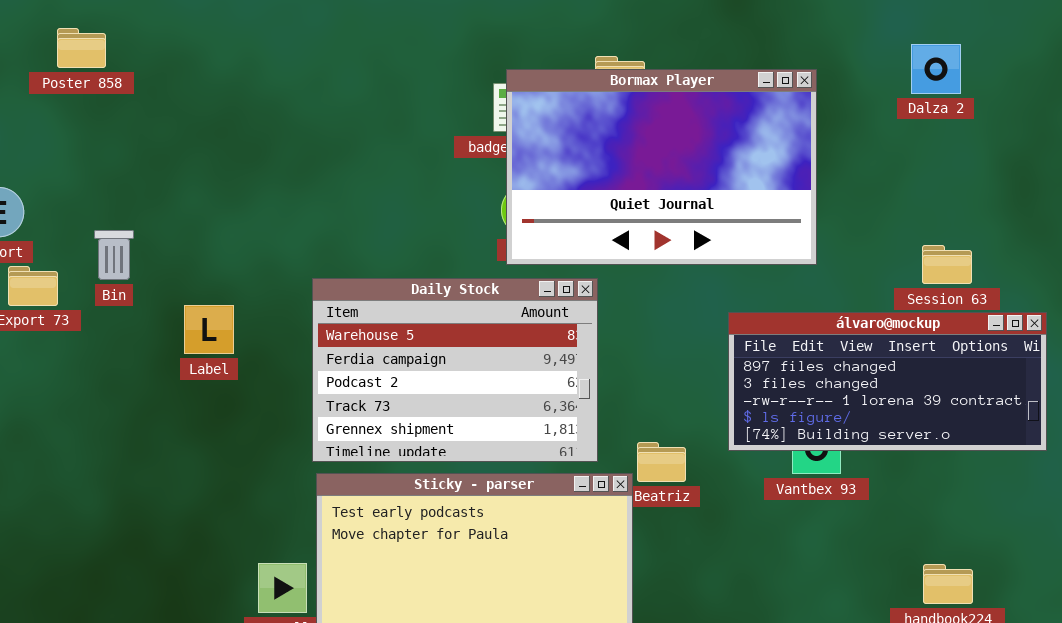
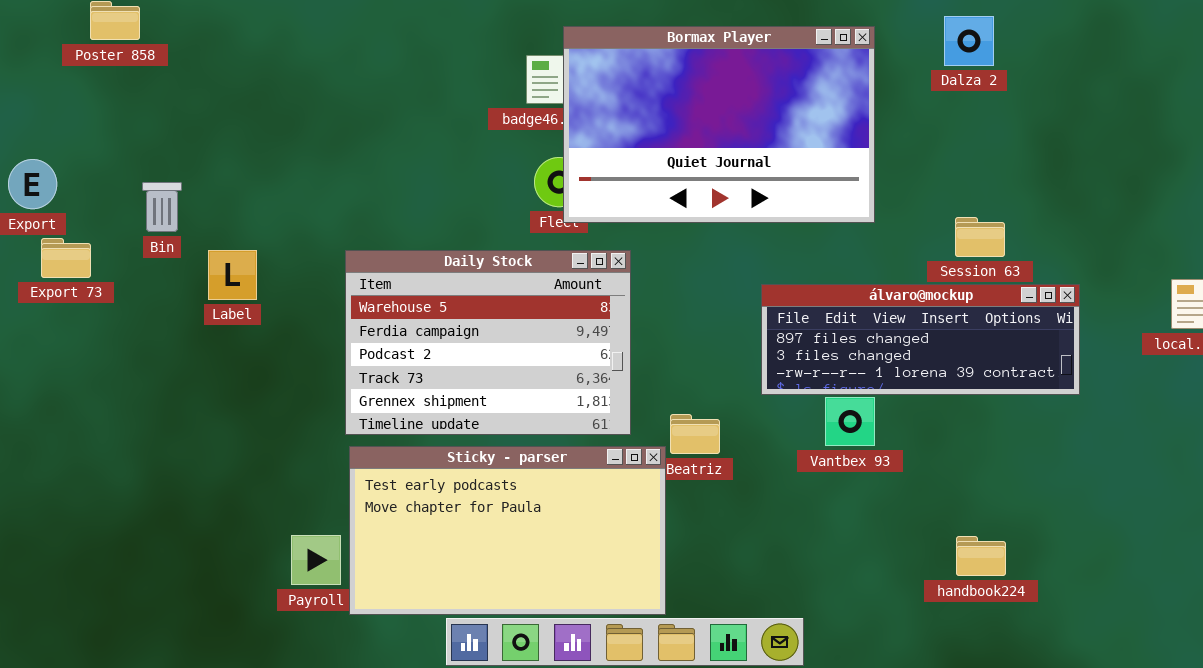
Bormax Player: [506,69,817,265] -> [563,26,875,223], moved
Bin: [94,230,134,280] -> [142,182,182,232], moved
Label: [184,305,234,354] -> [208,250,257,300], moved
álvaro@mockup: [728,312,1047,451] -> [761,284,1080,395], resized

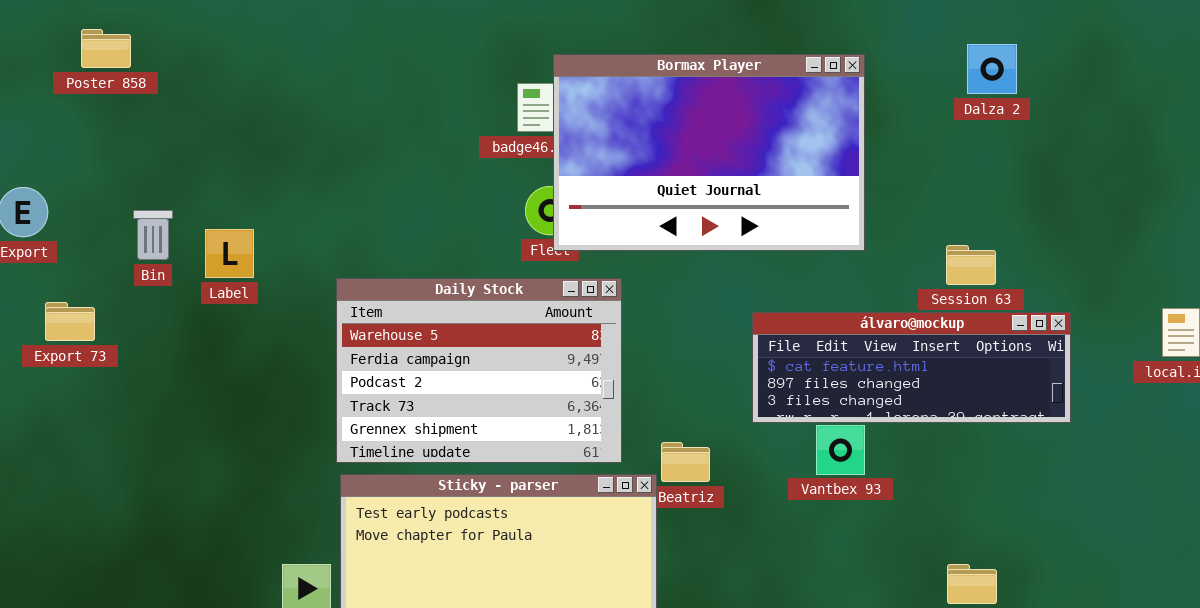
Dalza 2: [944,16,994,66] -> [967,44,1017,94], moved
Export 73: [41,238,91,278] -> [45,302,95,341], moved
Label: [208,250,257,300] -> [205,229,254,278], moved
álvaro@mockup: [761,284,1080,395] -> [752,312,1071,423], scrolled up 1 row

